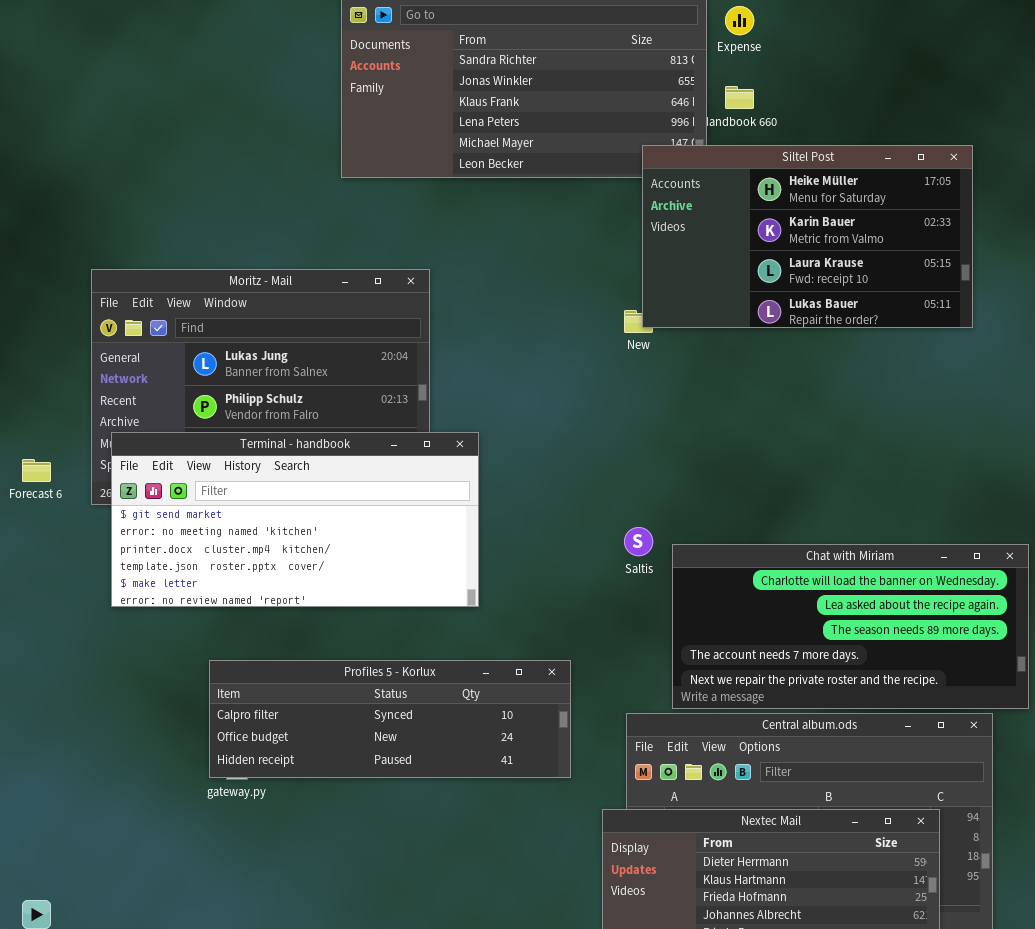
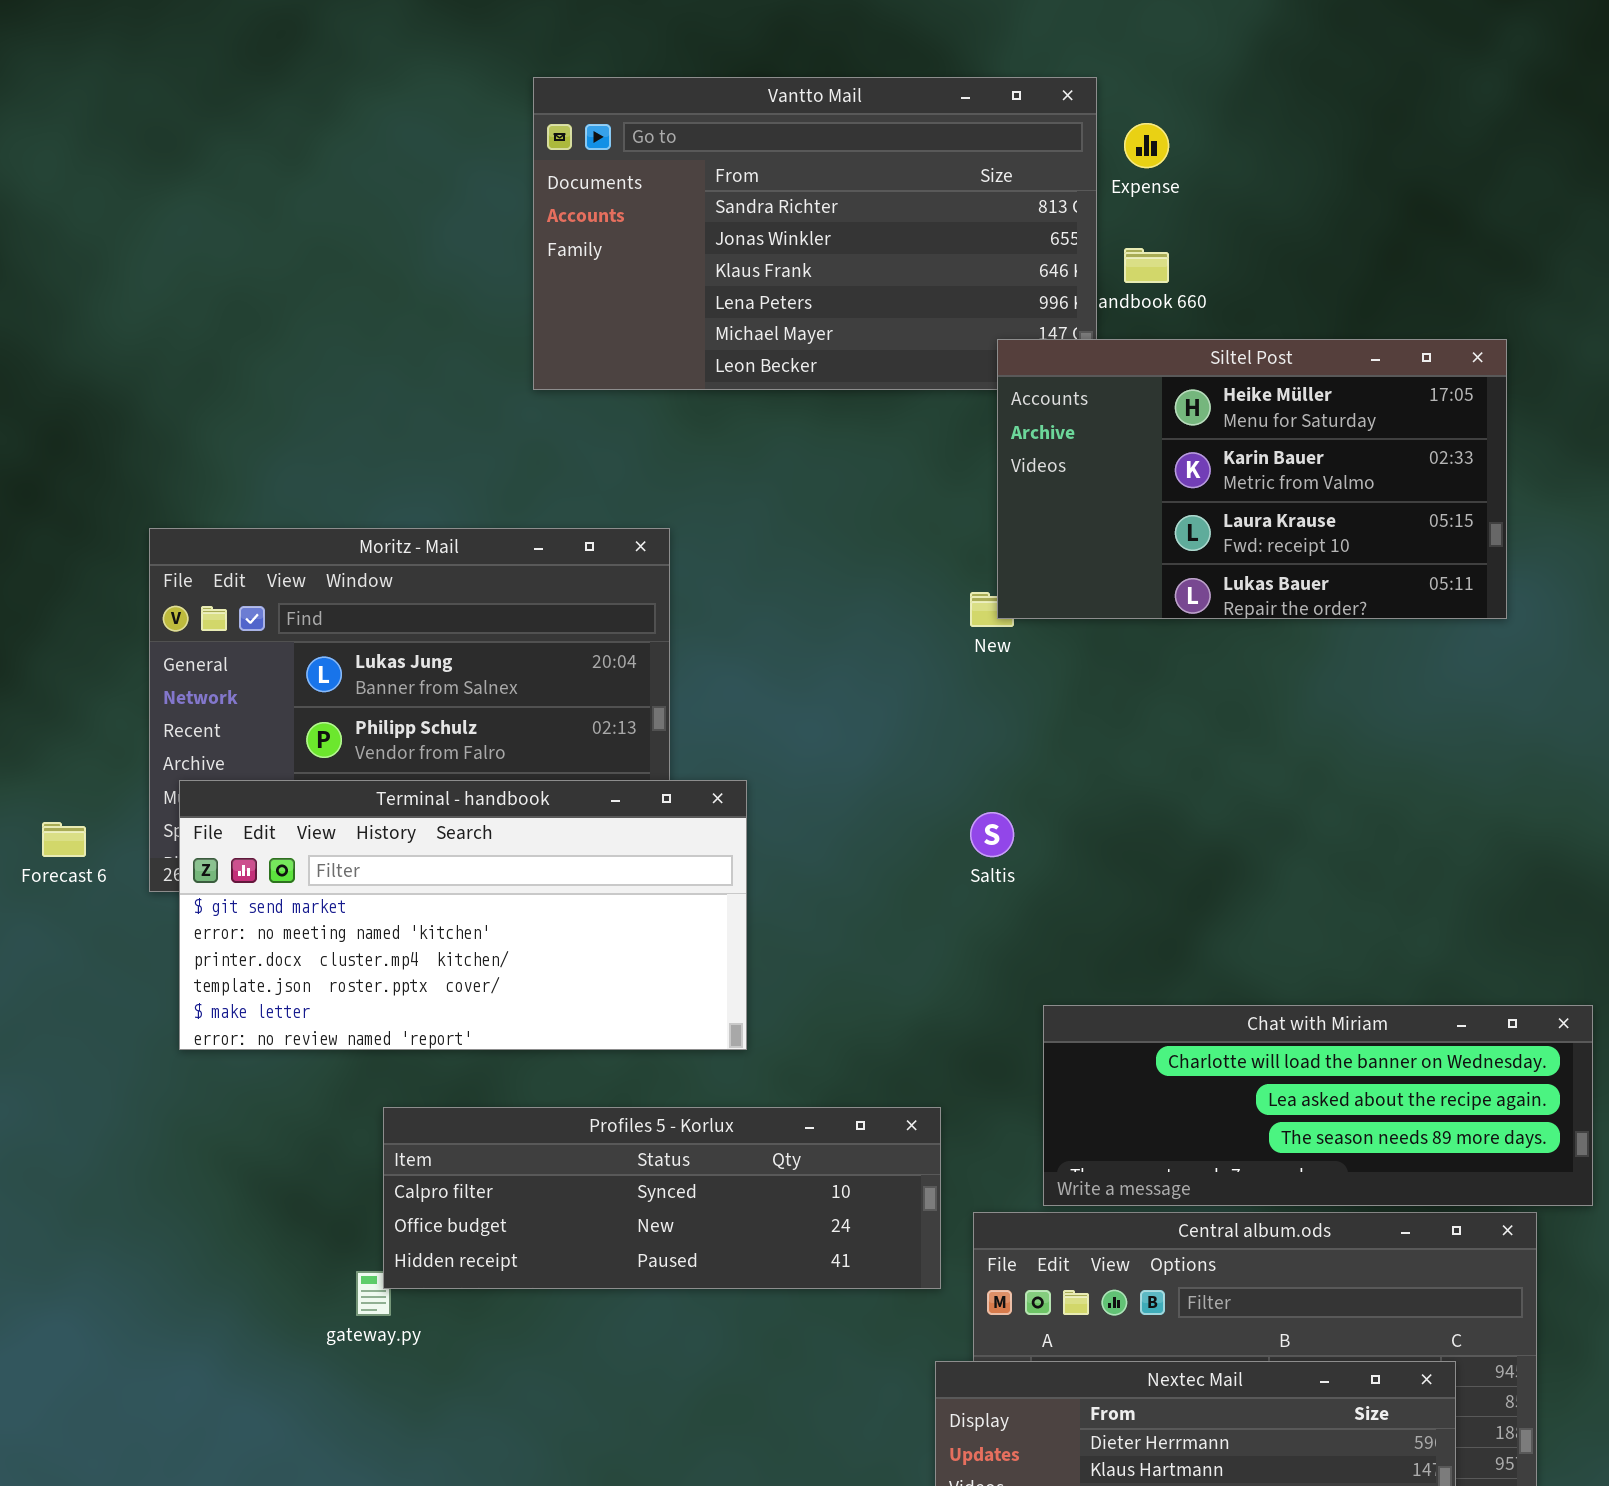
Saltis: [624,527,653,556] -> [970,812,1014,857], moved
Chat with Miriam: [672,544,1029,709] -> [1043,1005,1593,1206], resized
Profiles 5 - Korlux: [209,660,571,778] -> [383,1107,941,1289], moved

